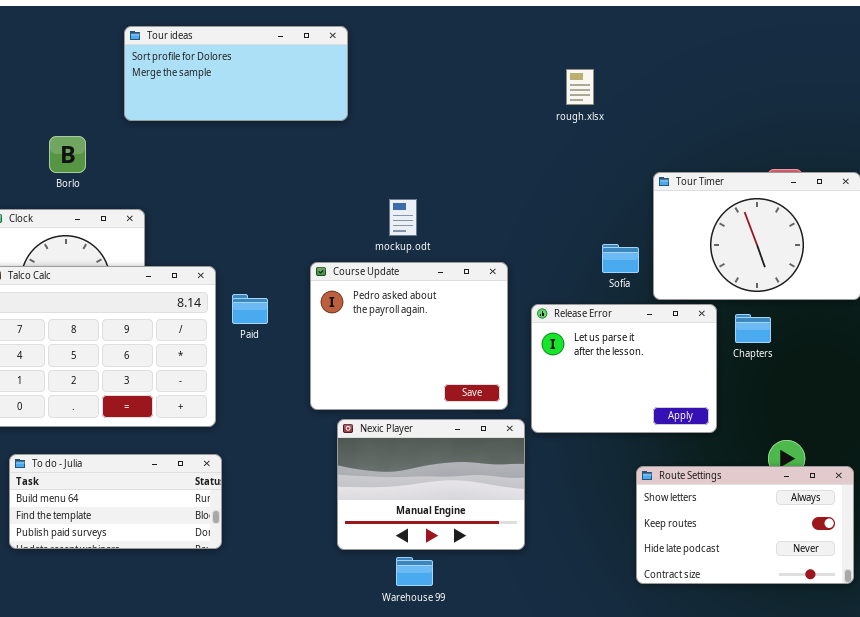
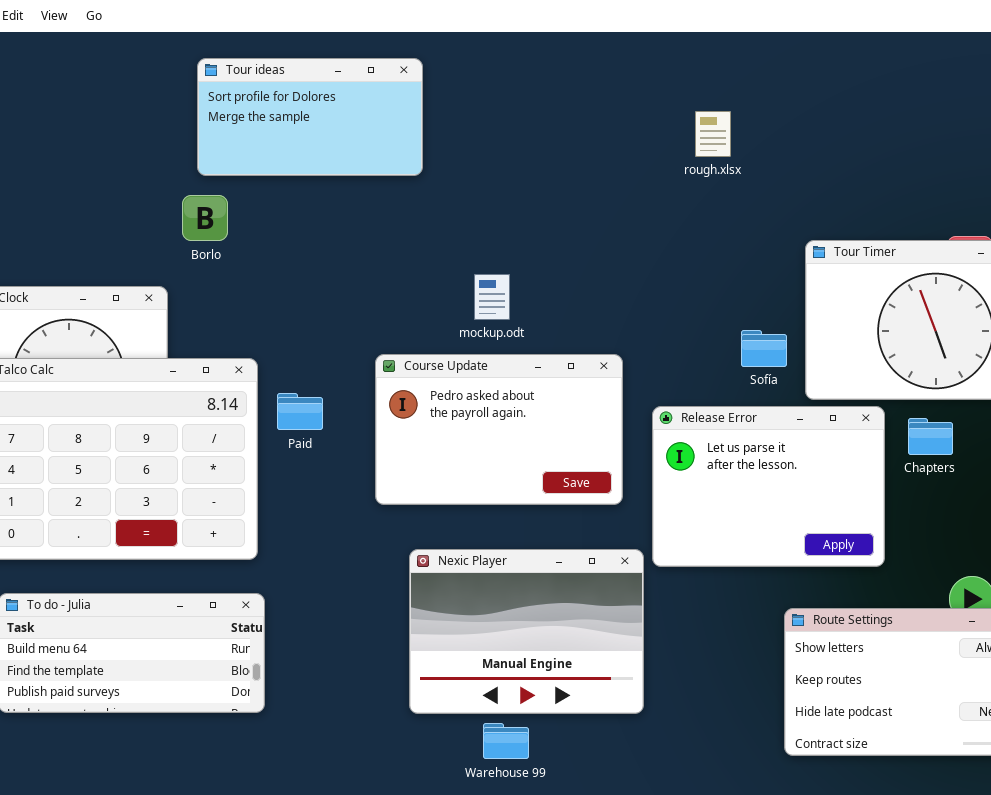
Tour ideas: [124,26,348,121] -> [197,58,423,176], resized
Borlo: [49,136,86,173] -> [182,195,228,241], moved
Course Update: [310,262,508,410] -> [375,354,623,505], resized

